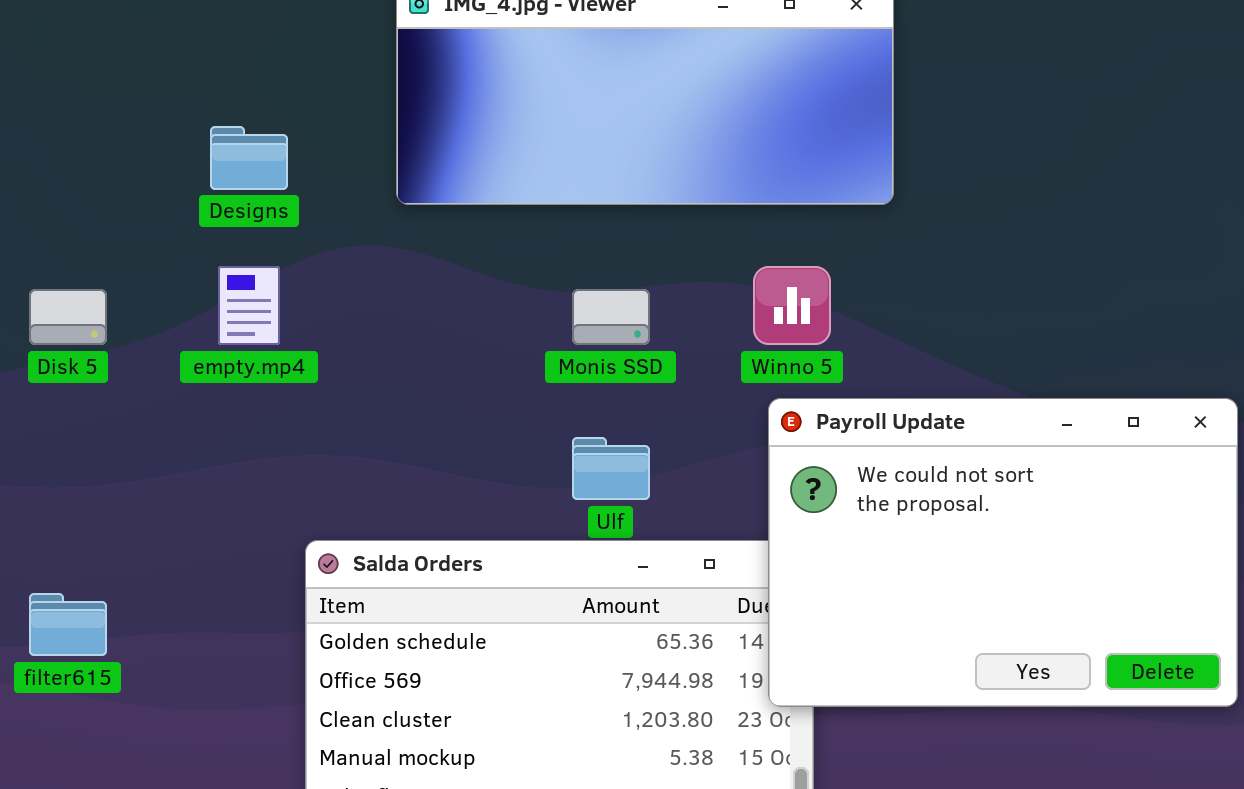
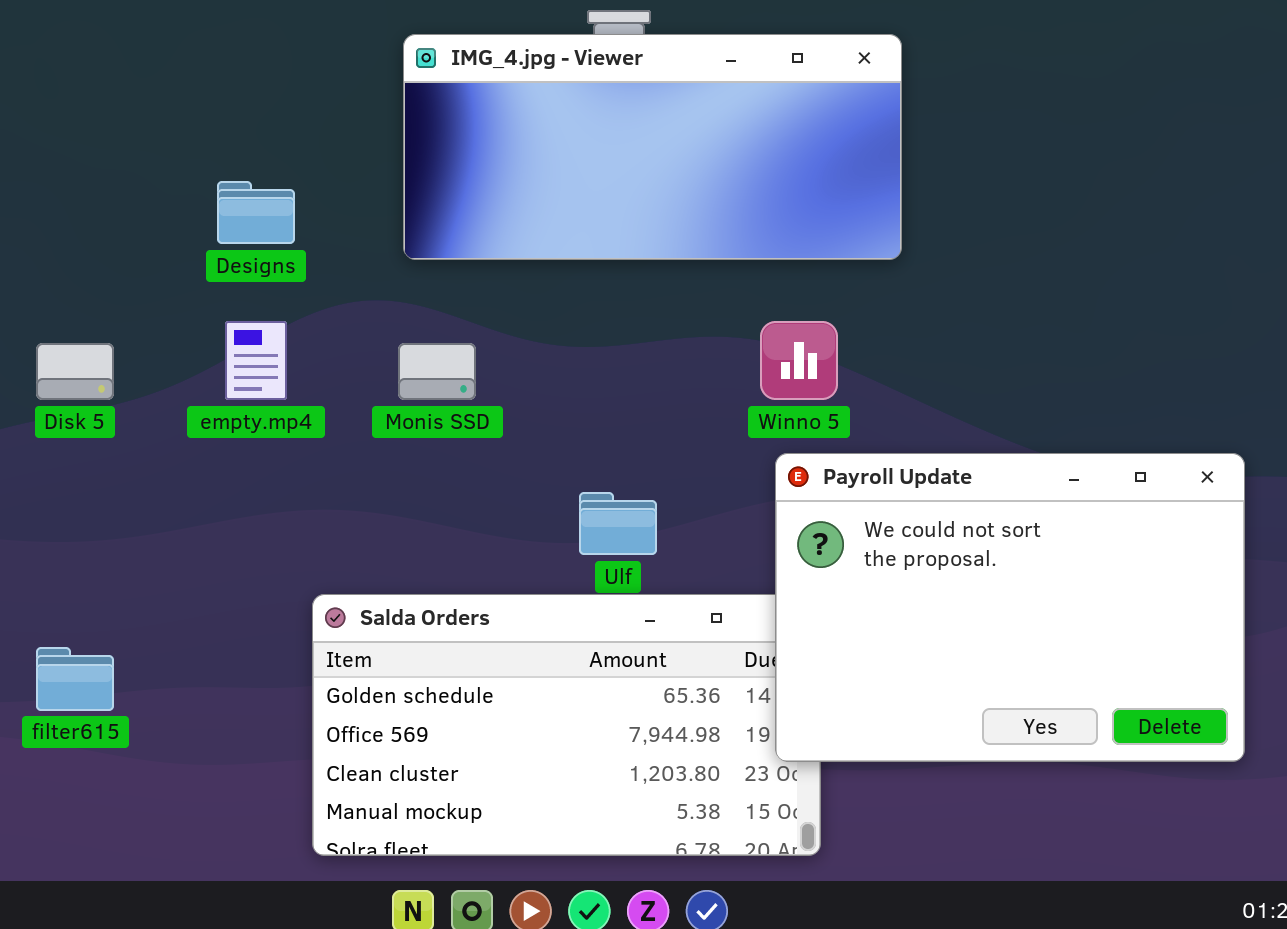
Monis SSD: [572,289,650,345] -> [398,343,476,400], moved

